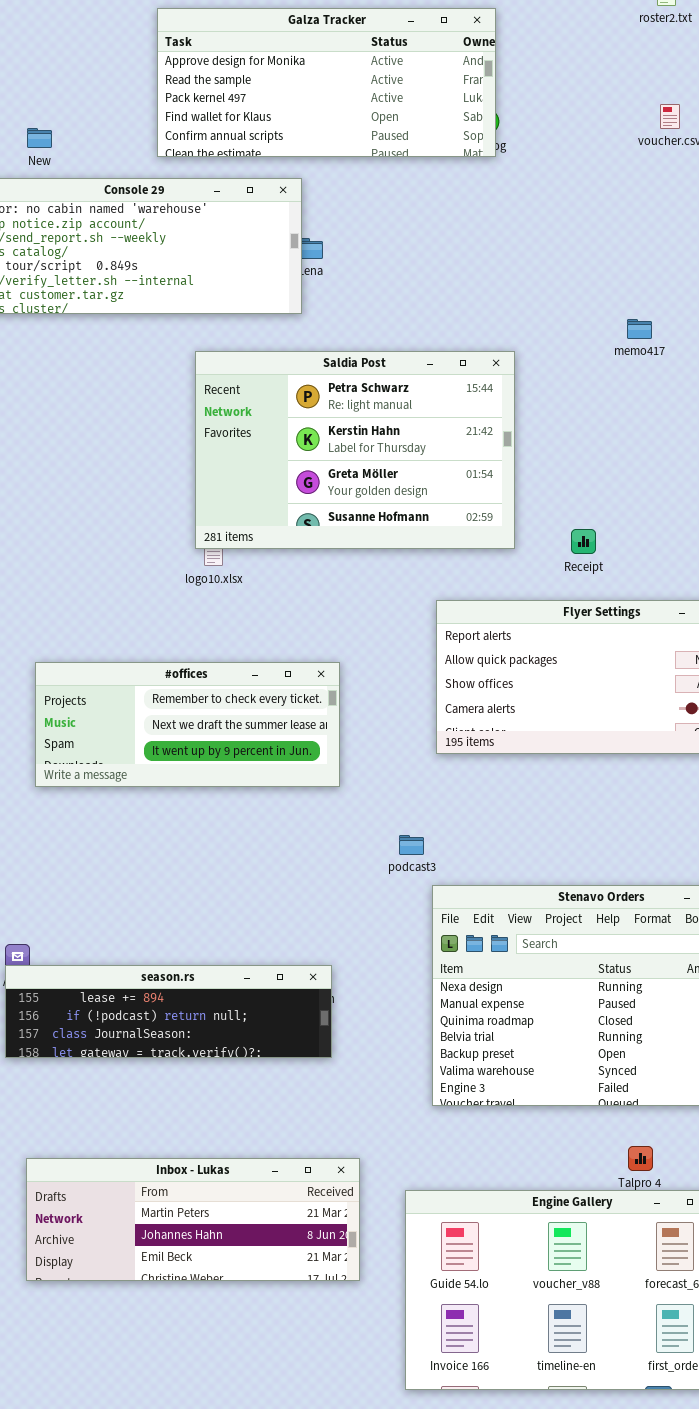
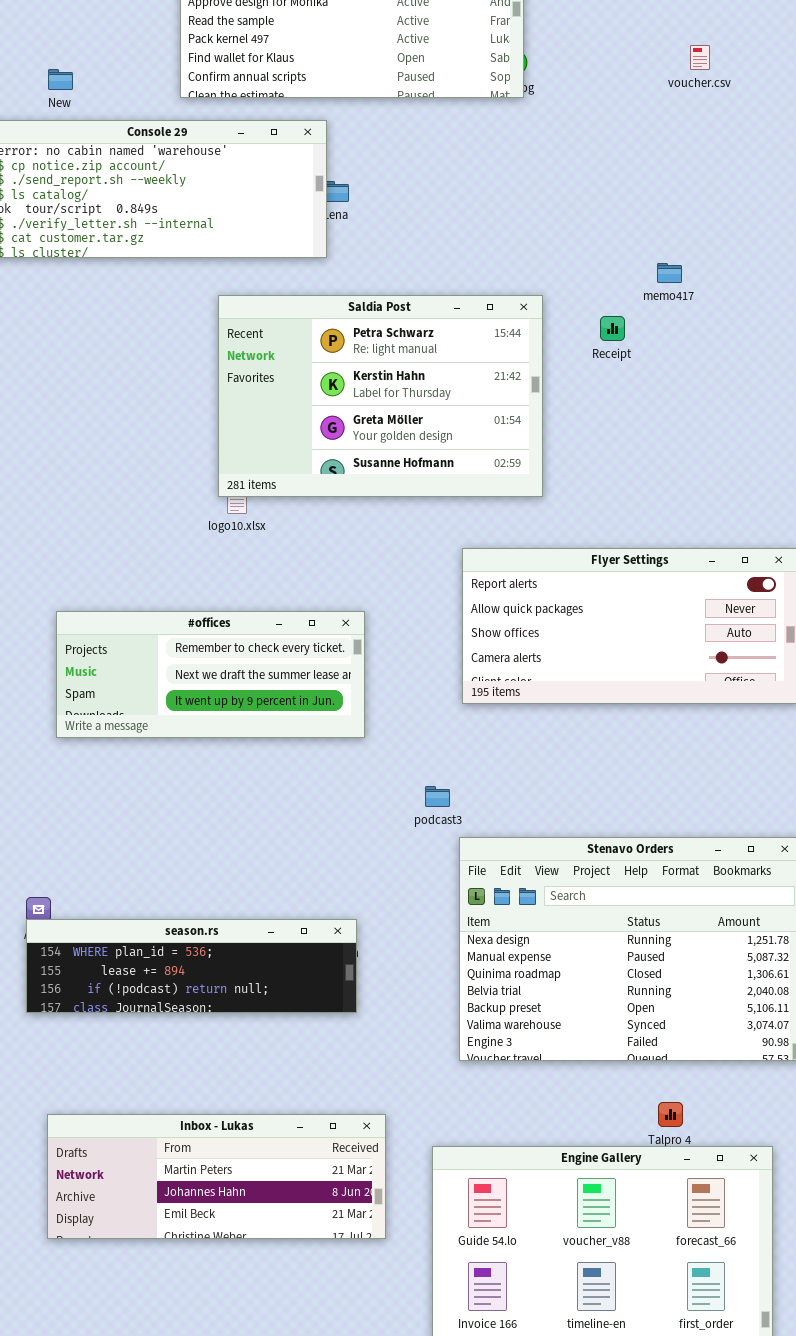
Receipt: [571,529,596,554] -> [600,316,625,341], moved
season.rs: [5,965,332,1058] -> [26,919,357,1013], scrolled up 1 row

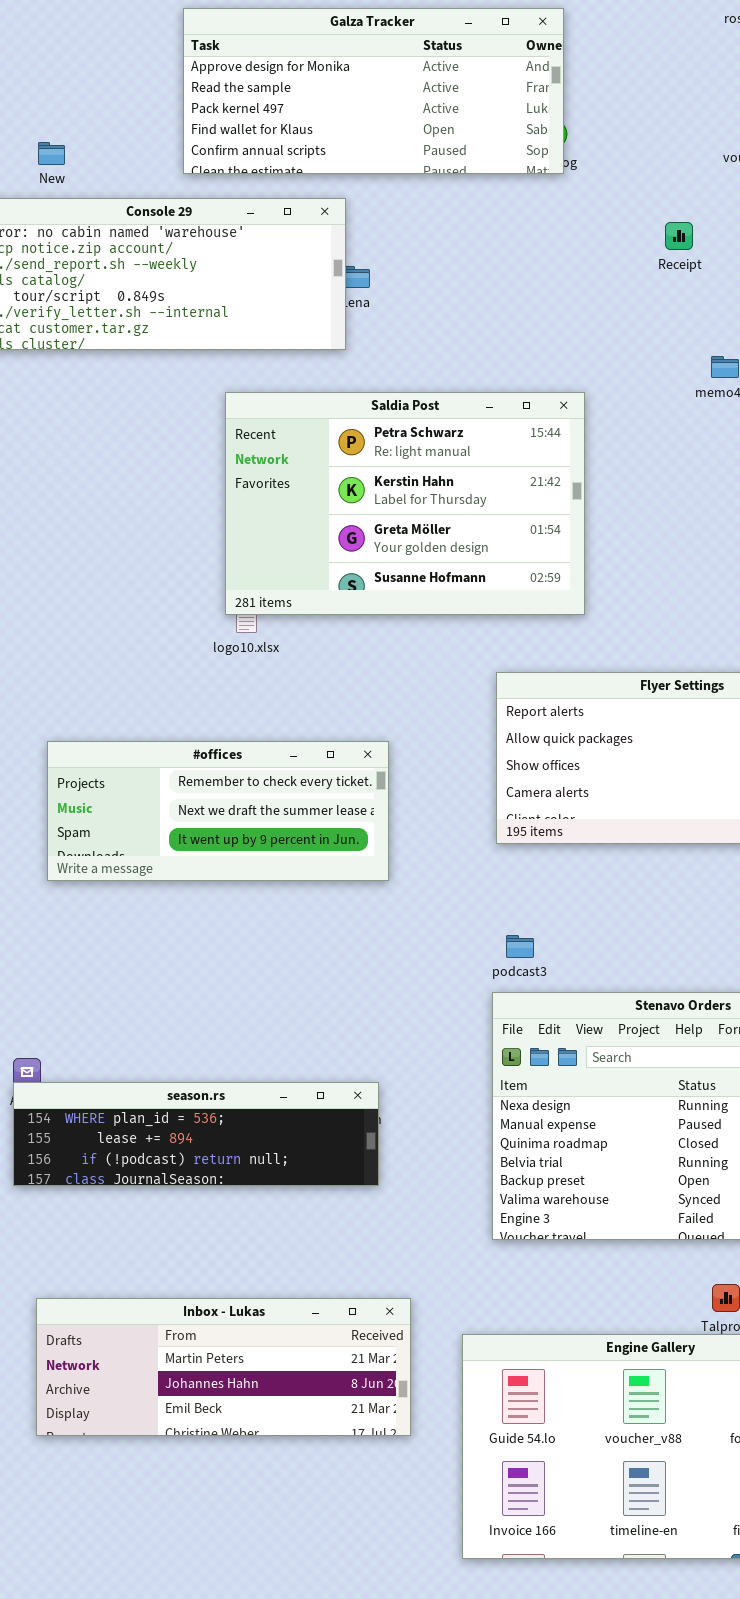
Receipt: [600,316,625,341] -> [665,222,693,250], moved
podcast3: [425,786,450,807] -> [506,935,534,958], moved

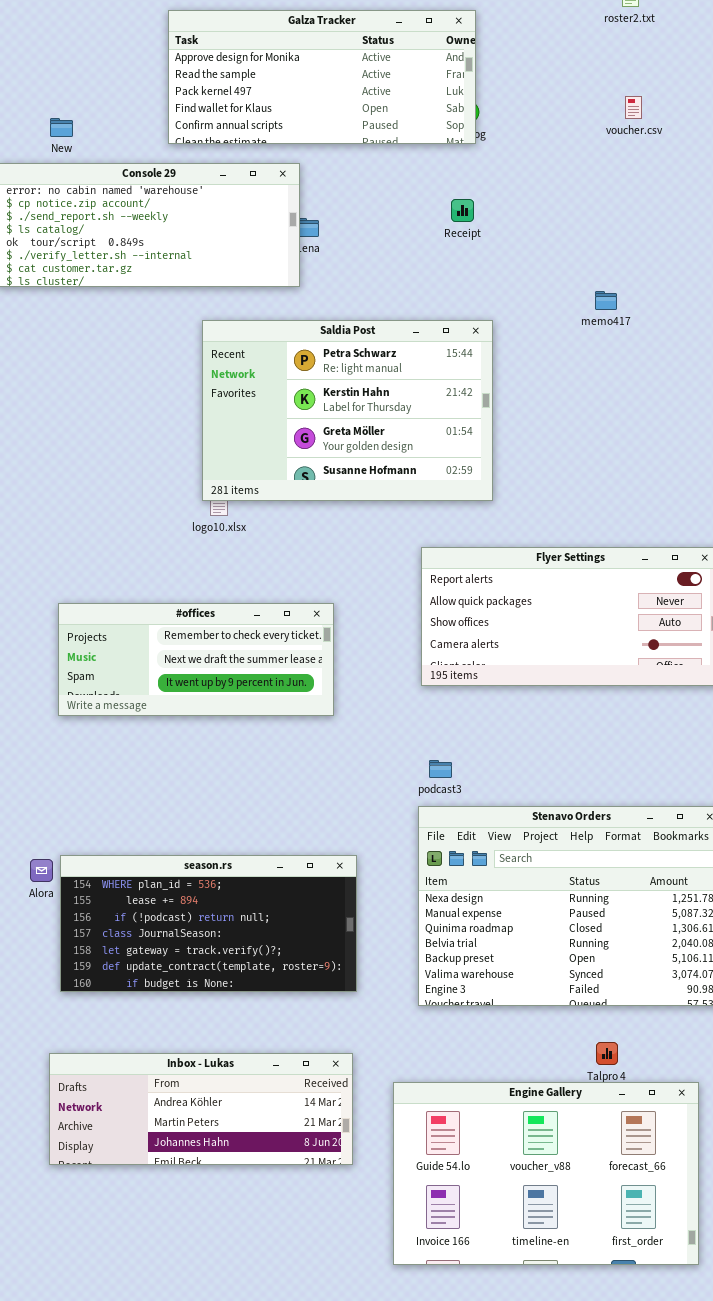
Receipt: [665,222,693,250] -> [451,199,474,222], moved
season.rs: [13,1082,379,1186] -> [60,855,357,992], moved, resized
Inbox - Lukas: [36,1298,411,1436] -> [49,1053,353,1165], scrolled up 1 row

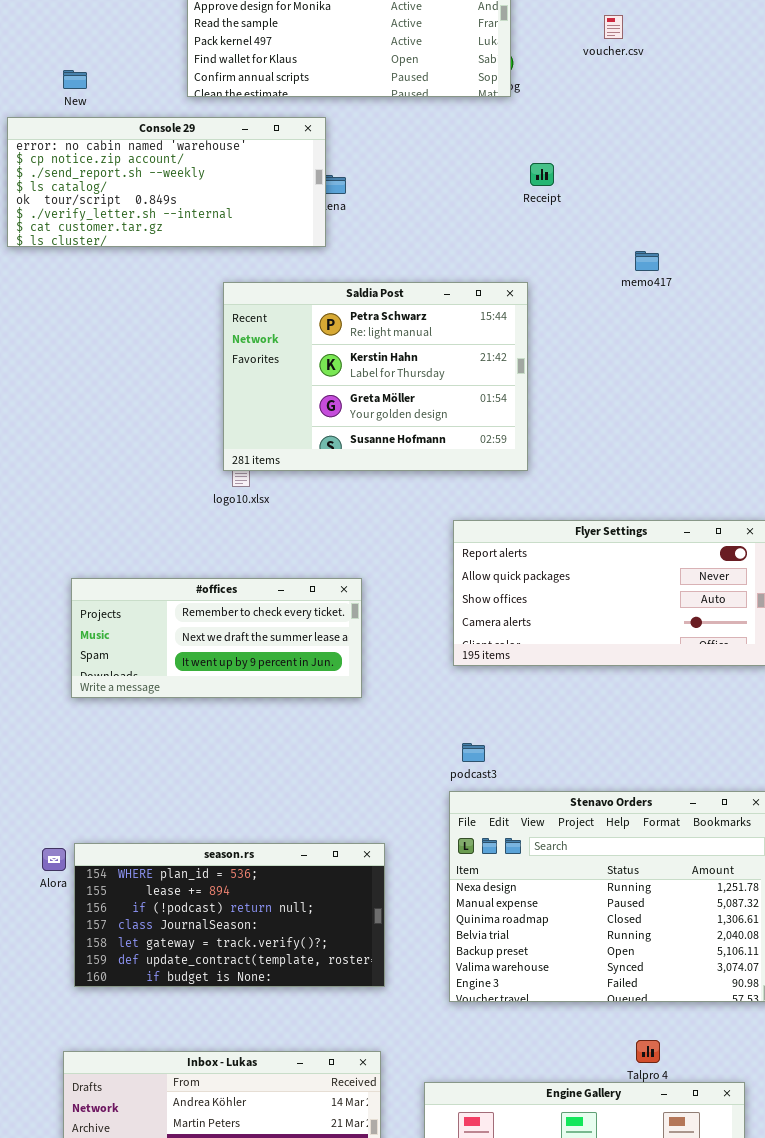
voucher.csv: [625,96,642,119] -> [604,15,623,39], moved
Receipt: [451,199,474,222] -> [530,163,554,186], moved

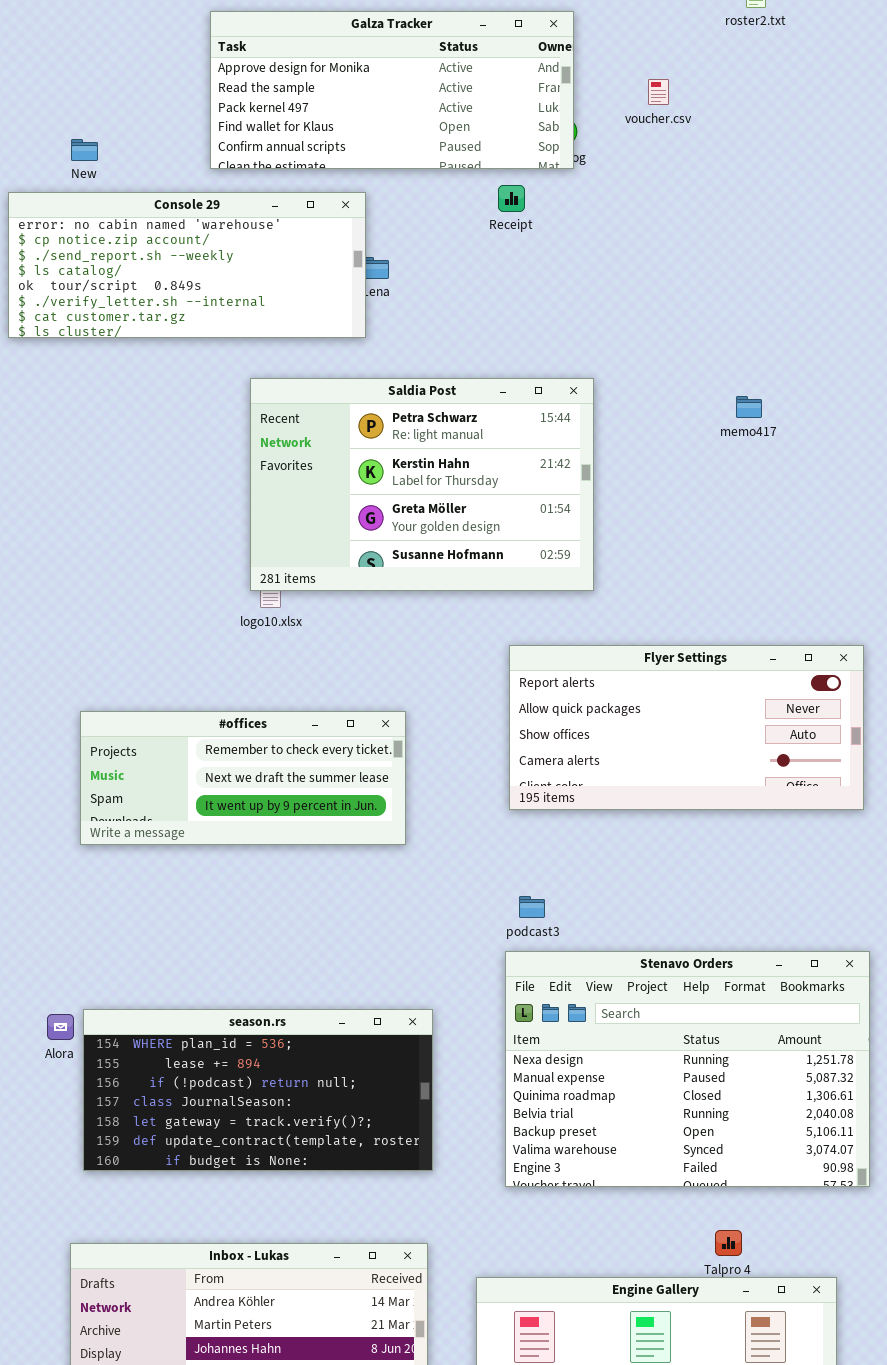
voucher.csv: [604,15,623,39] -> [648,79,669,105], moved
Receipt: [530,163,554,186] -> [498,185,525,212], moved
memo417: [635,251,659,271] -> [736,396,762,418], moved

